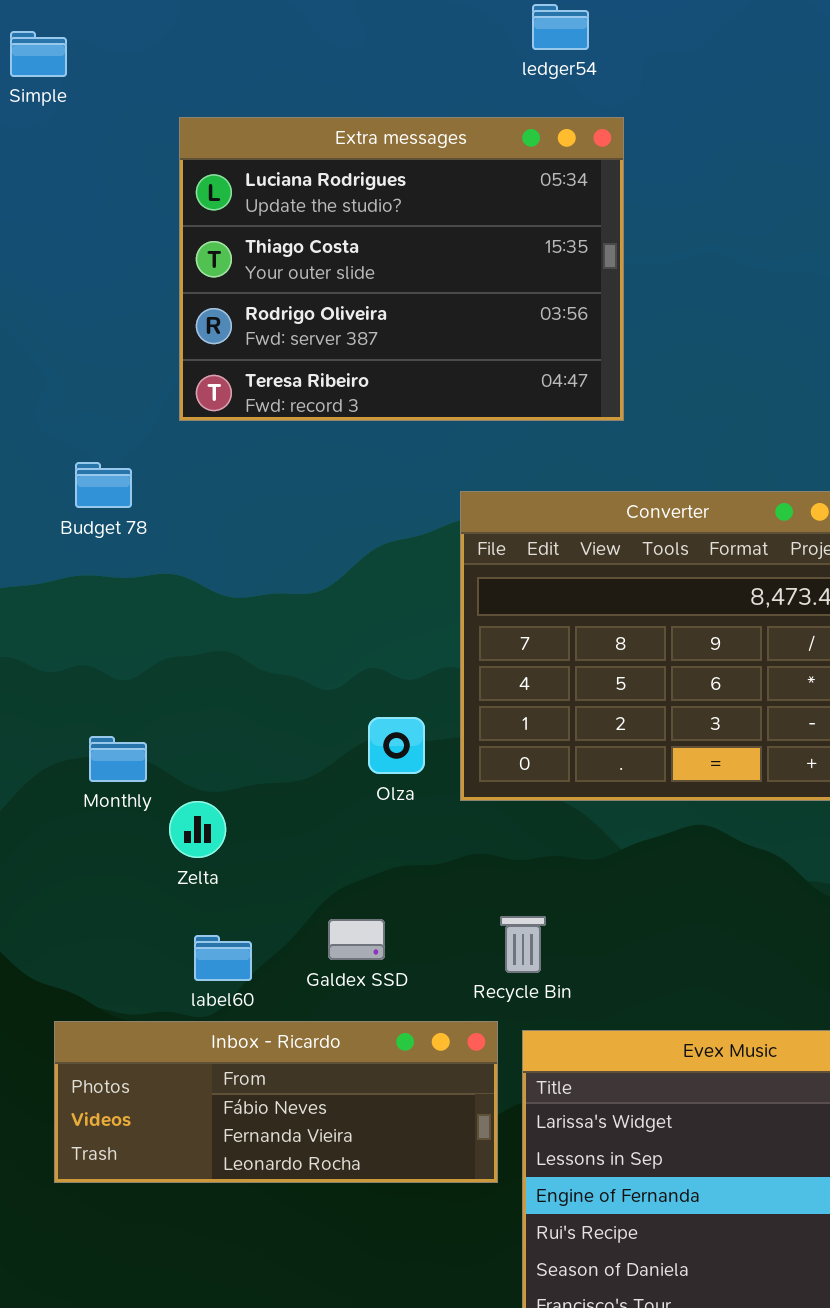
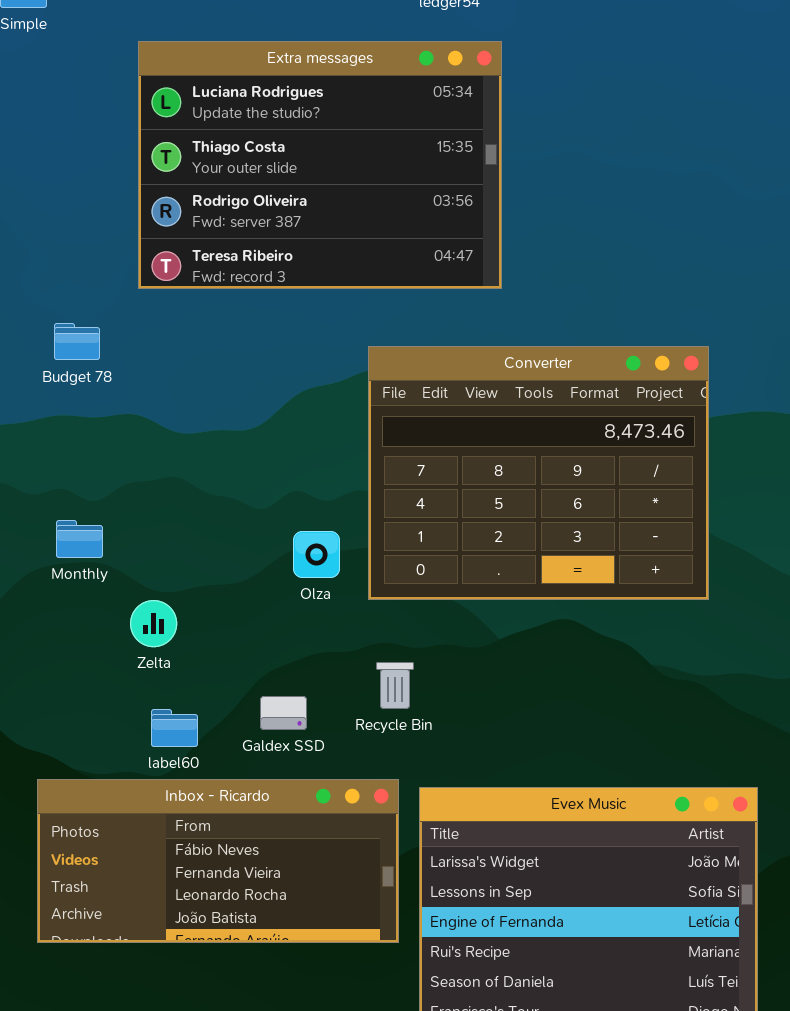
Monthly: [89,736,147,782] -> [56,520,103,558], moved
Recycle Bin: [500,916,546,973] -> [376,662,414,709], moved
Inbox - Ricardo: [54,1021,498,1183] -> [37,779,399,943], resized

